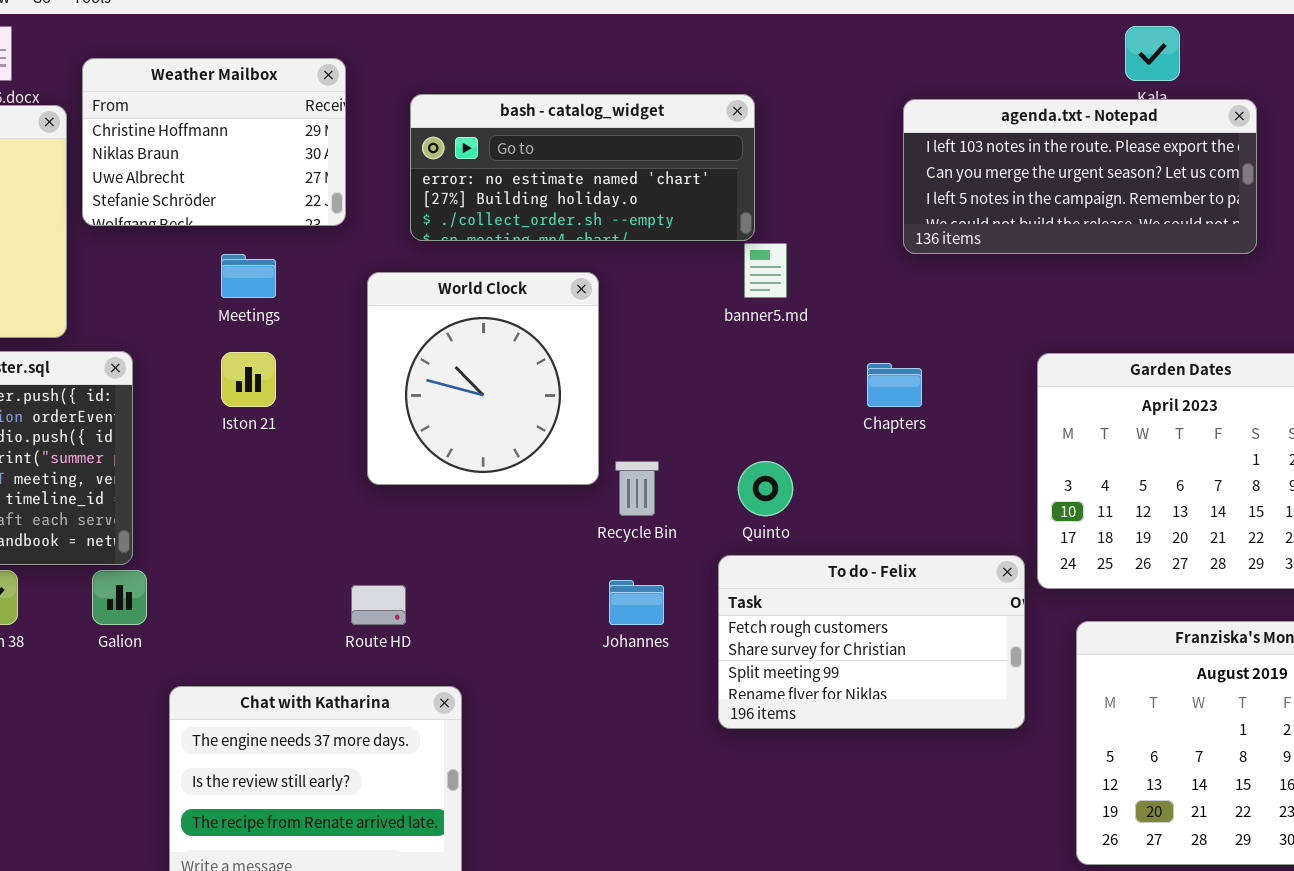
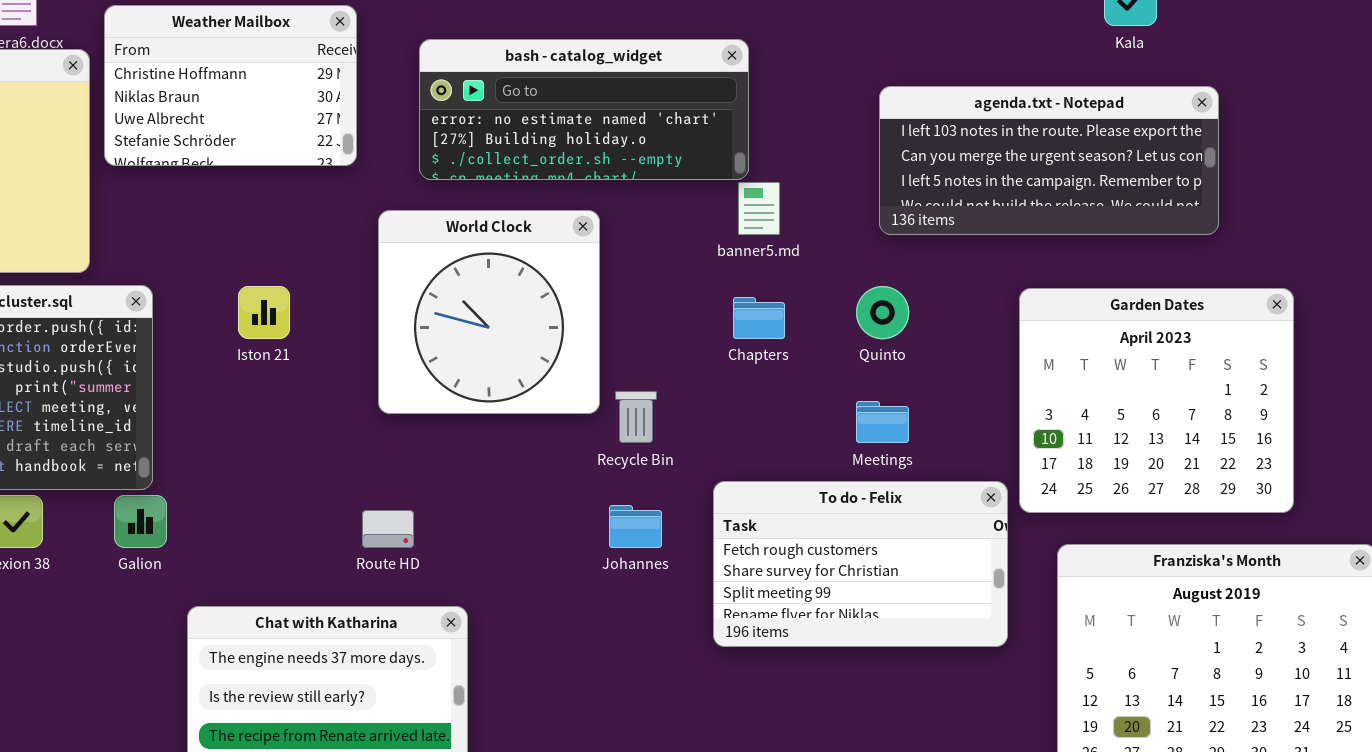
agenda.txt - Notepad: [903,99,1257,254] -> [879,86,1219,235], moved
Meetings: [221,254,276,298] -> [856,401,909,443], moved
Chapters: [867,363,922,407] -> [733,297,785,339], moved
Quinto: [738,461,793,516] -> [856,286,909,339], moved

